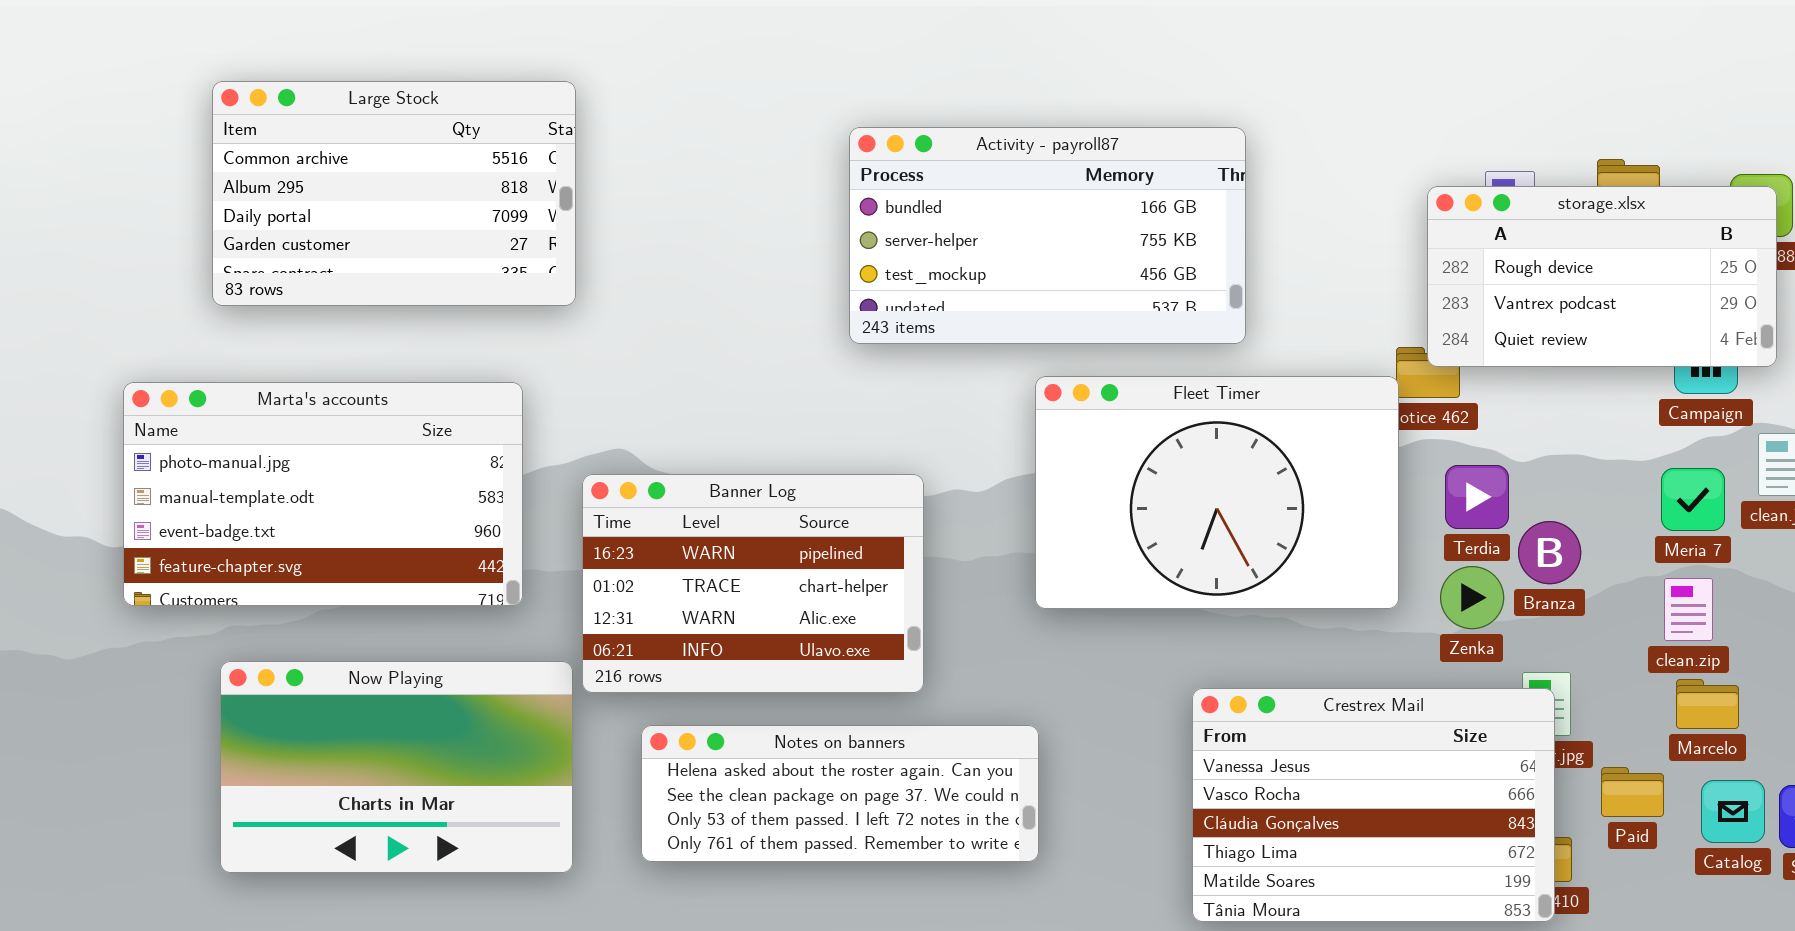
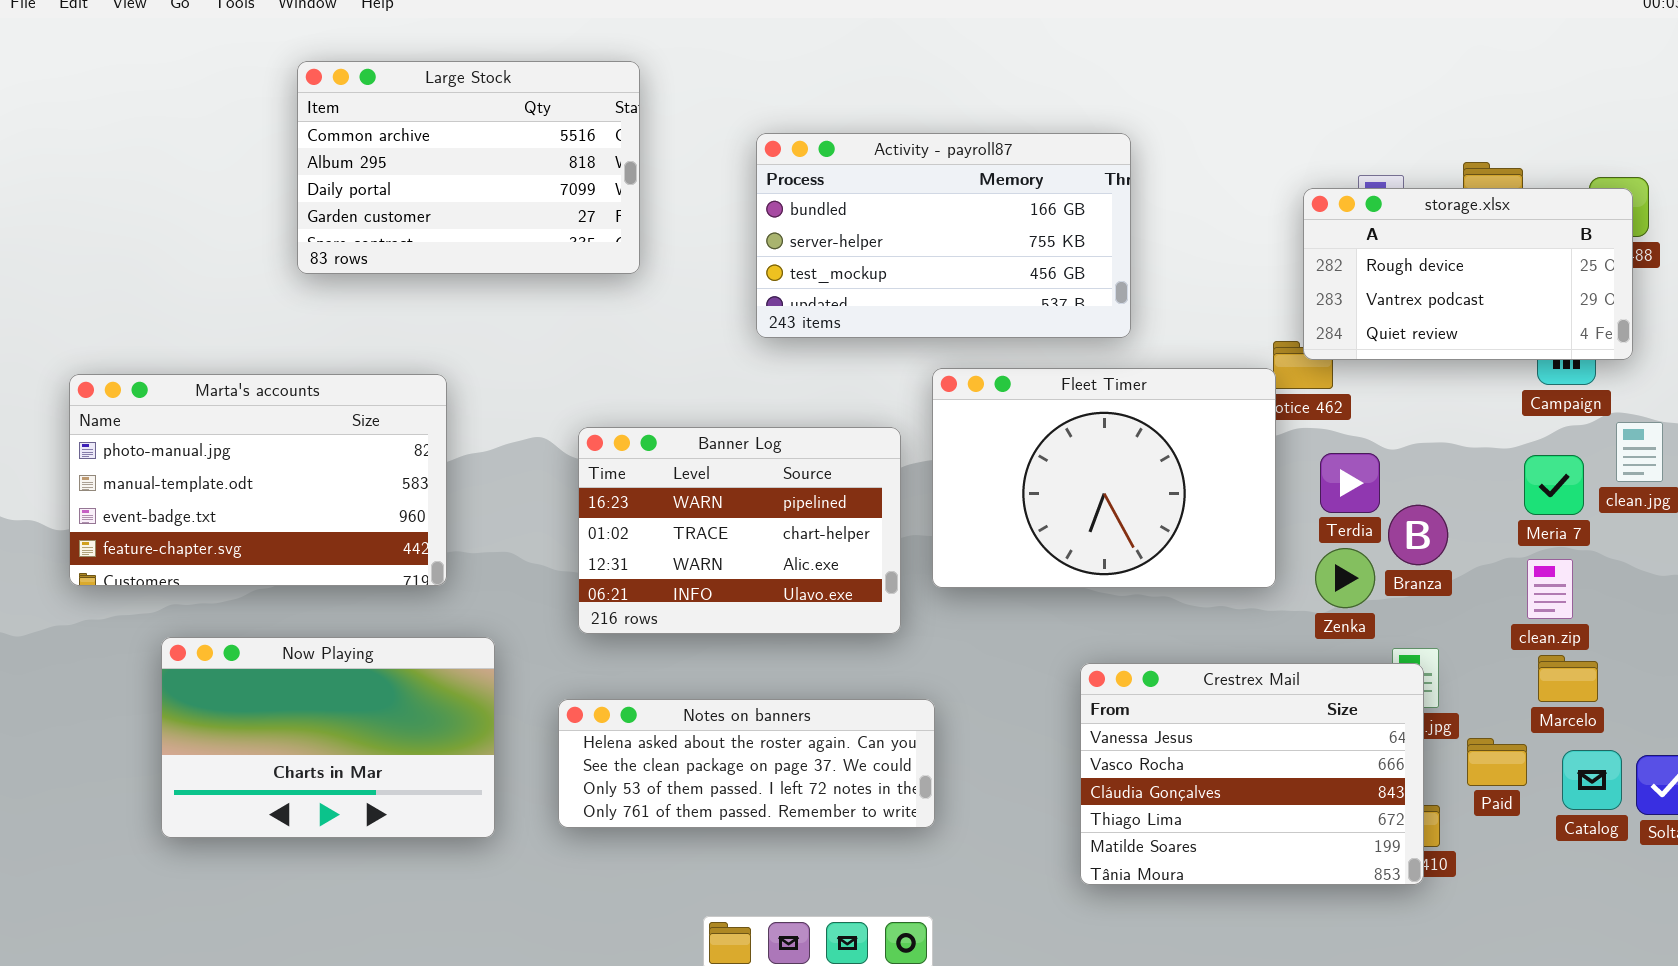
Large Stock: [212,81,576,306] -> [297,61,640,274], moved
Banner Log: [582,474,924,693] -> [578,427,901,634], moved

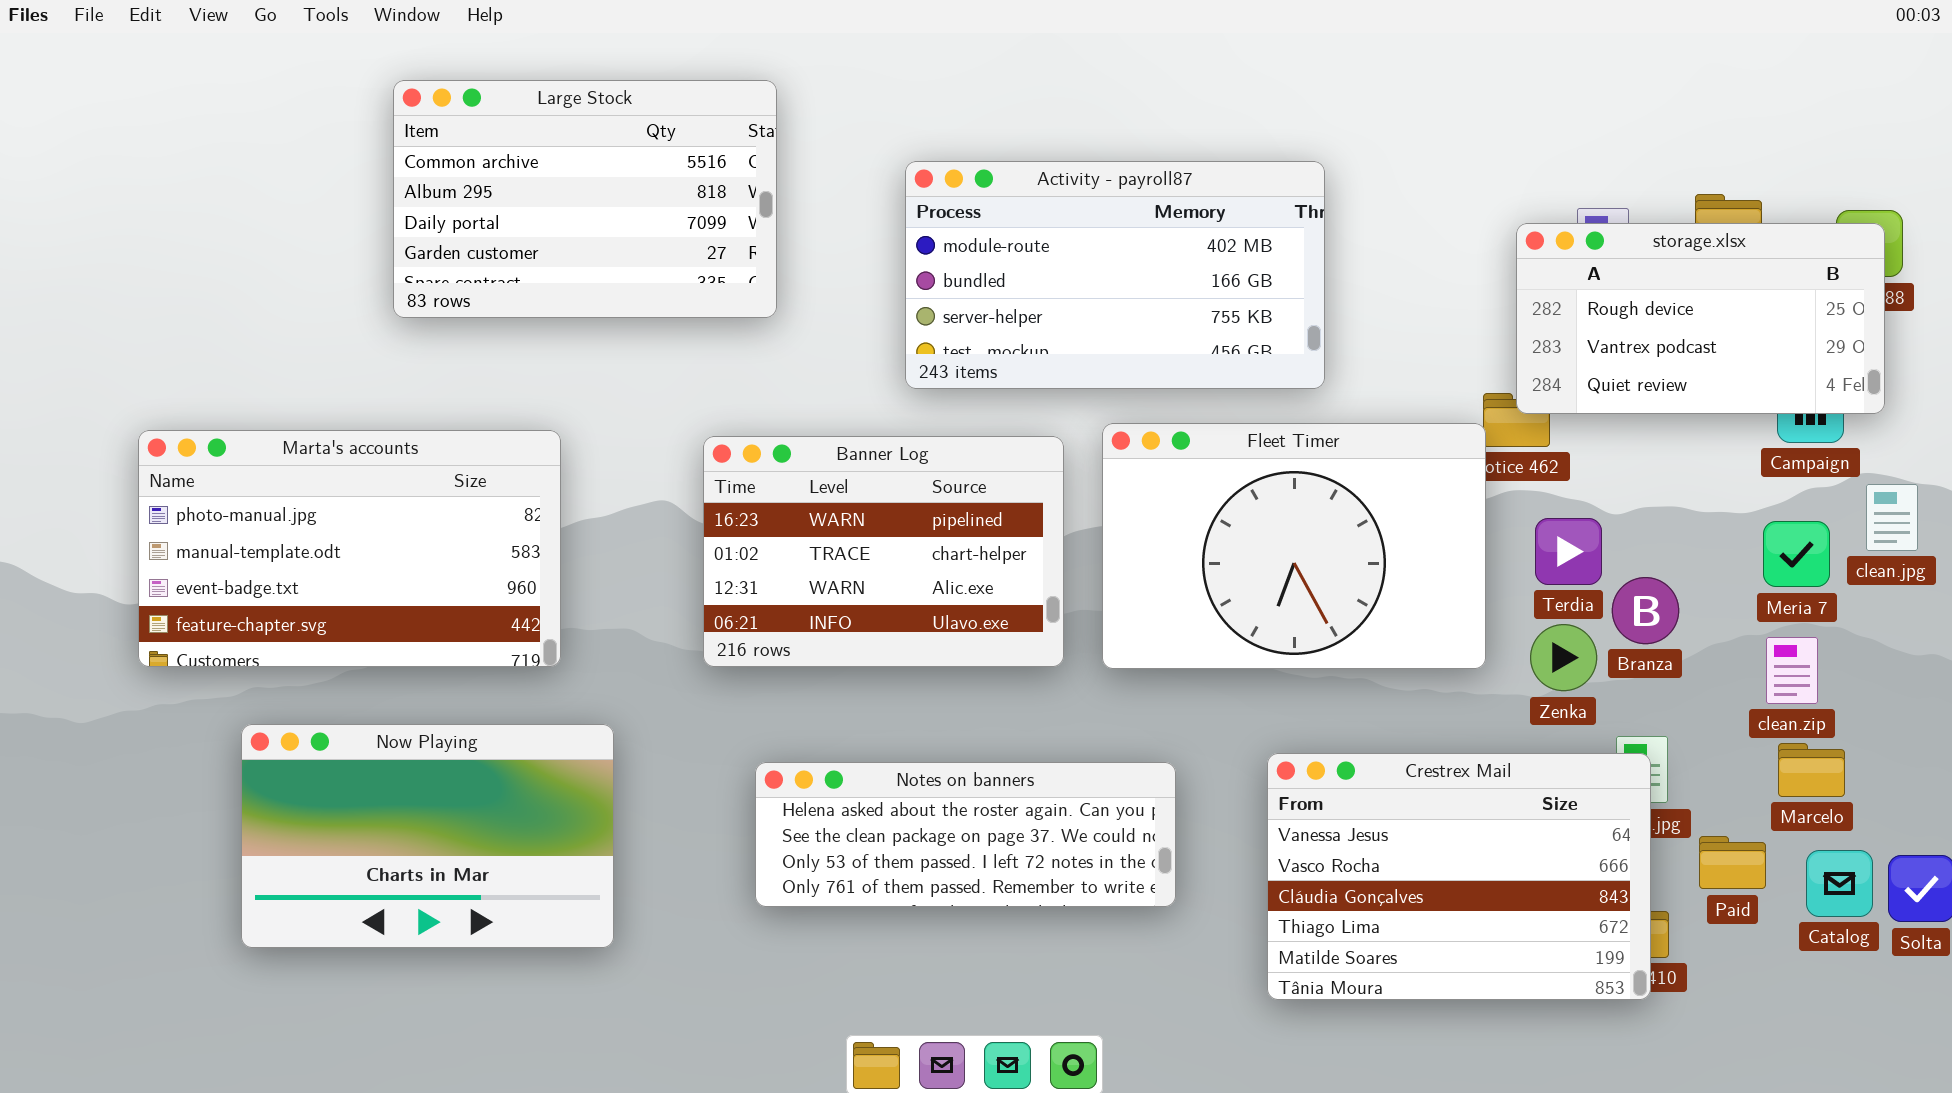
Activity - payroll87: [756,133,1131,338] -> [905,161,1325,389], scrolled up 1 row
Banner Log: [578,427,901,634] -> [703,436,1064,667], moved
Notes on banners: [558,699,935,828] -> [755,762,1176,907], moved

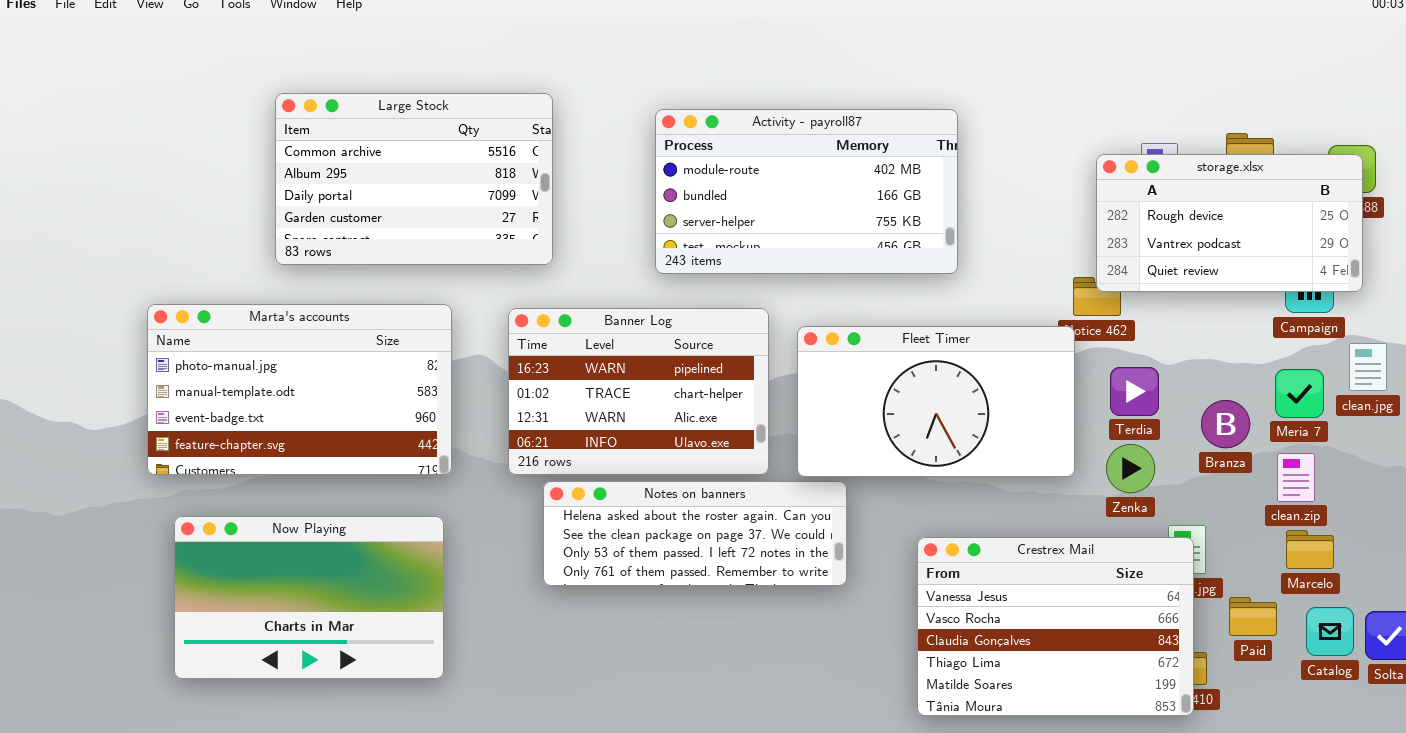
Large Stock: [393,80,777,318] -> [275,93,553,265], moved
Fleet Timer: [1102,423,1486,669] -> [797,326,1075,477], resized
Marta's accounts: [138,430,561,667] -> [147,304,452,475], moved
Branza: [1612,577,1679,644] -> [1201,400,1250,448], moved
Notes on banners: [755,762,1176,907] -> [543,481,847,586], moved

